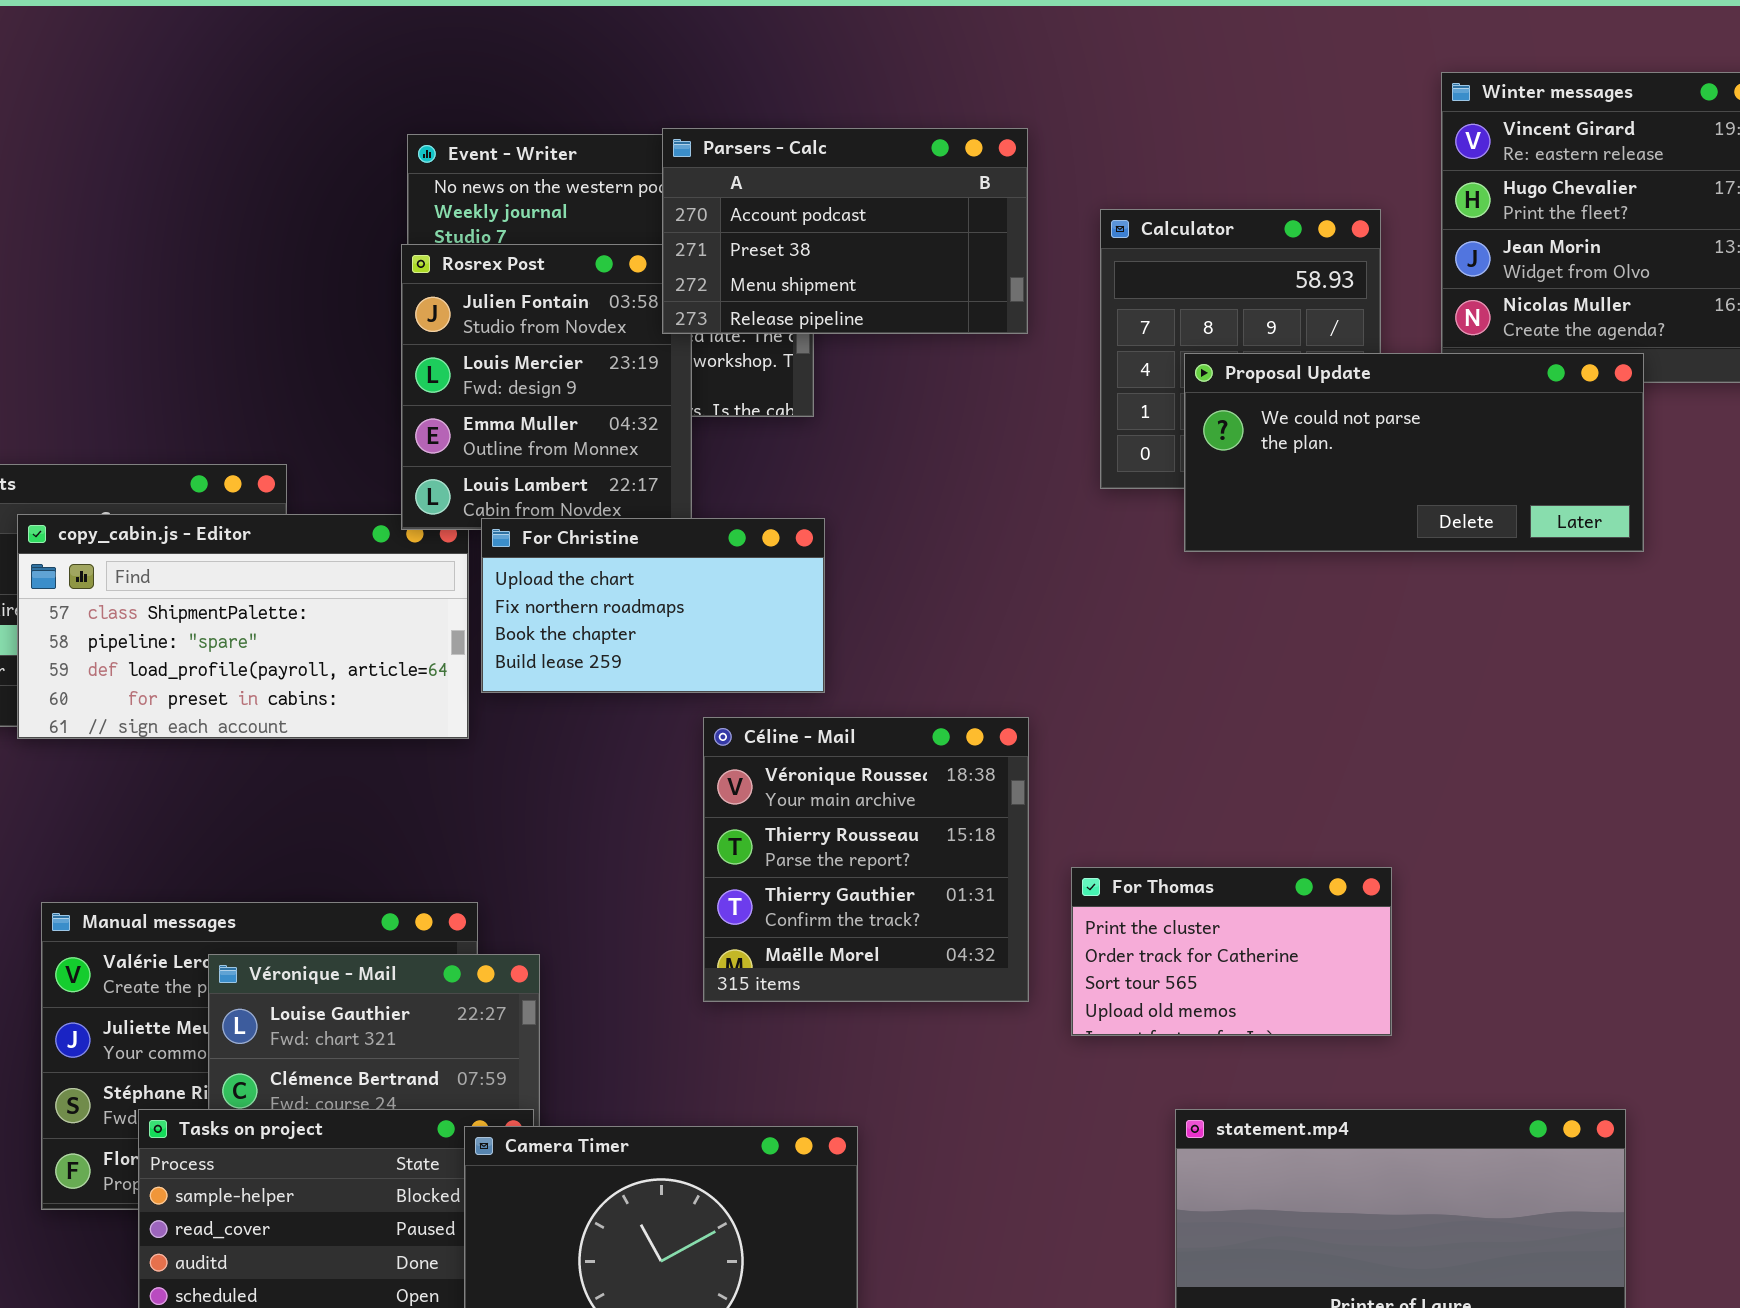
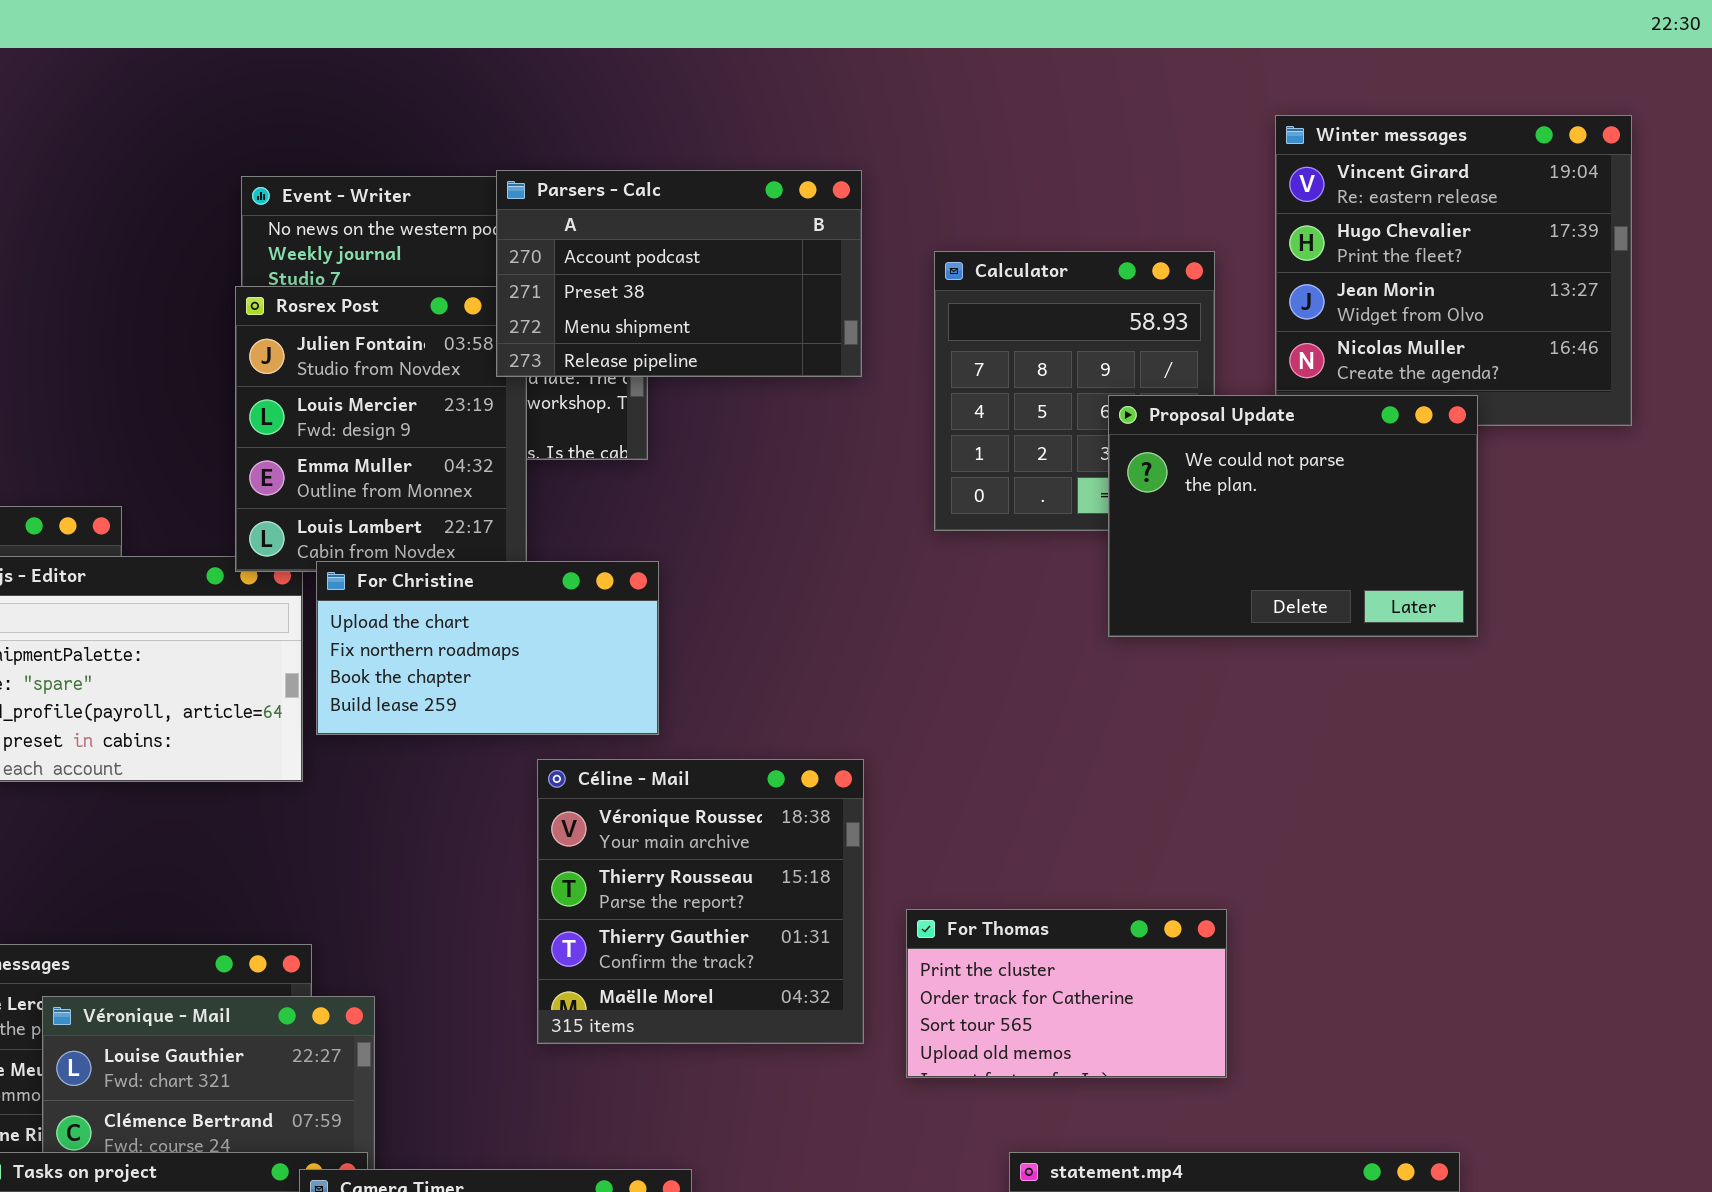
Proposal Update: [1184,353,1644,552] -> [1108,395,1478,637], resized

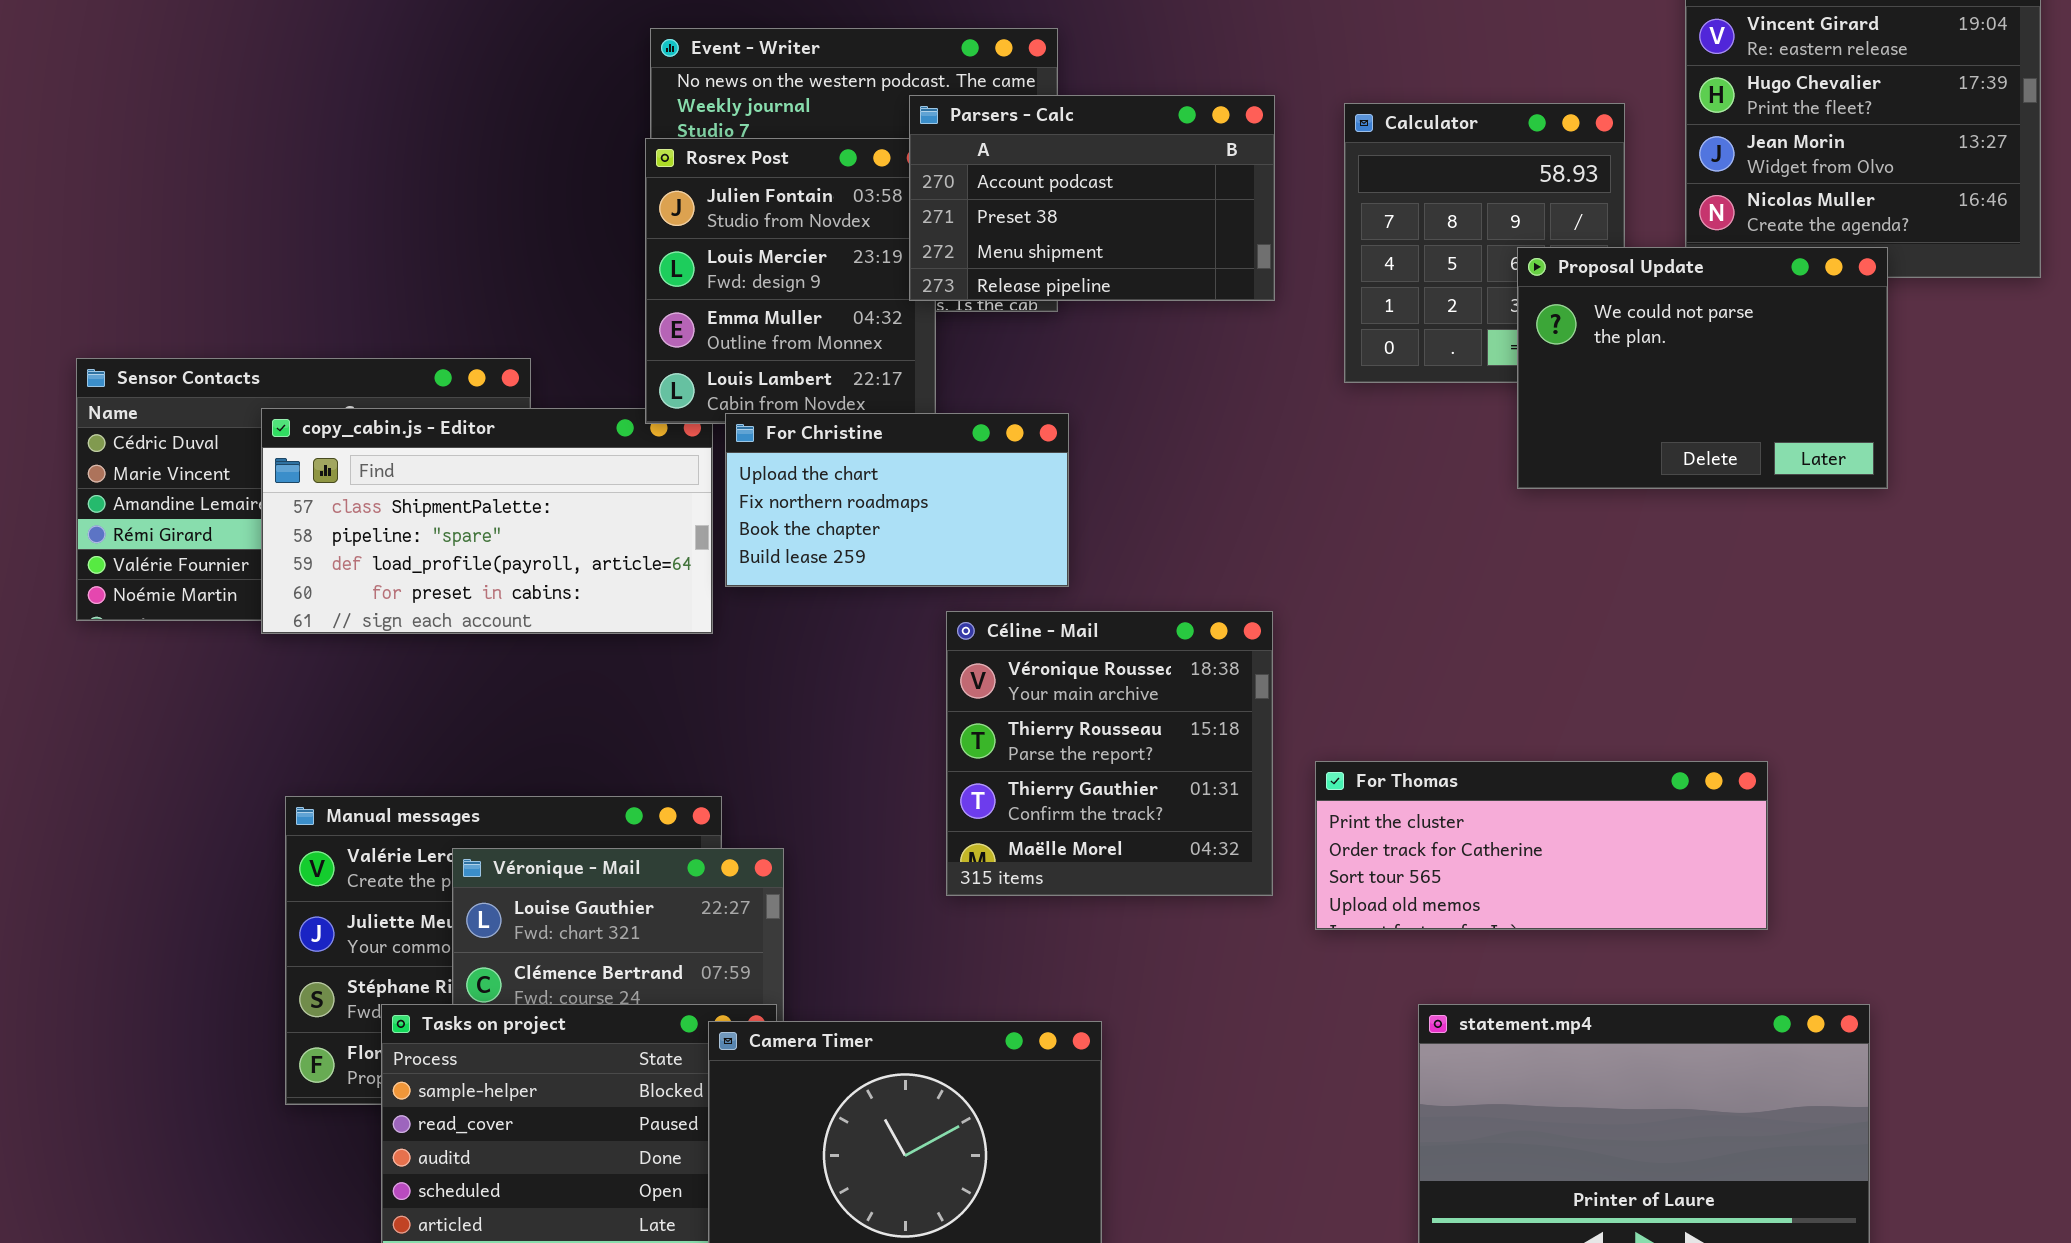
Parsers - Calc: [496,170,862,377] -> [909,95,1275,301], moved
For Thomas: [906,909,1227,1078] -> [1315,761,1768,930], resized

